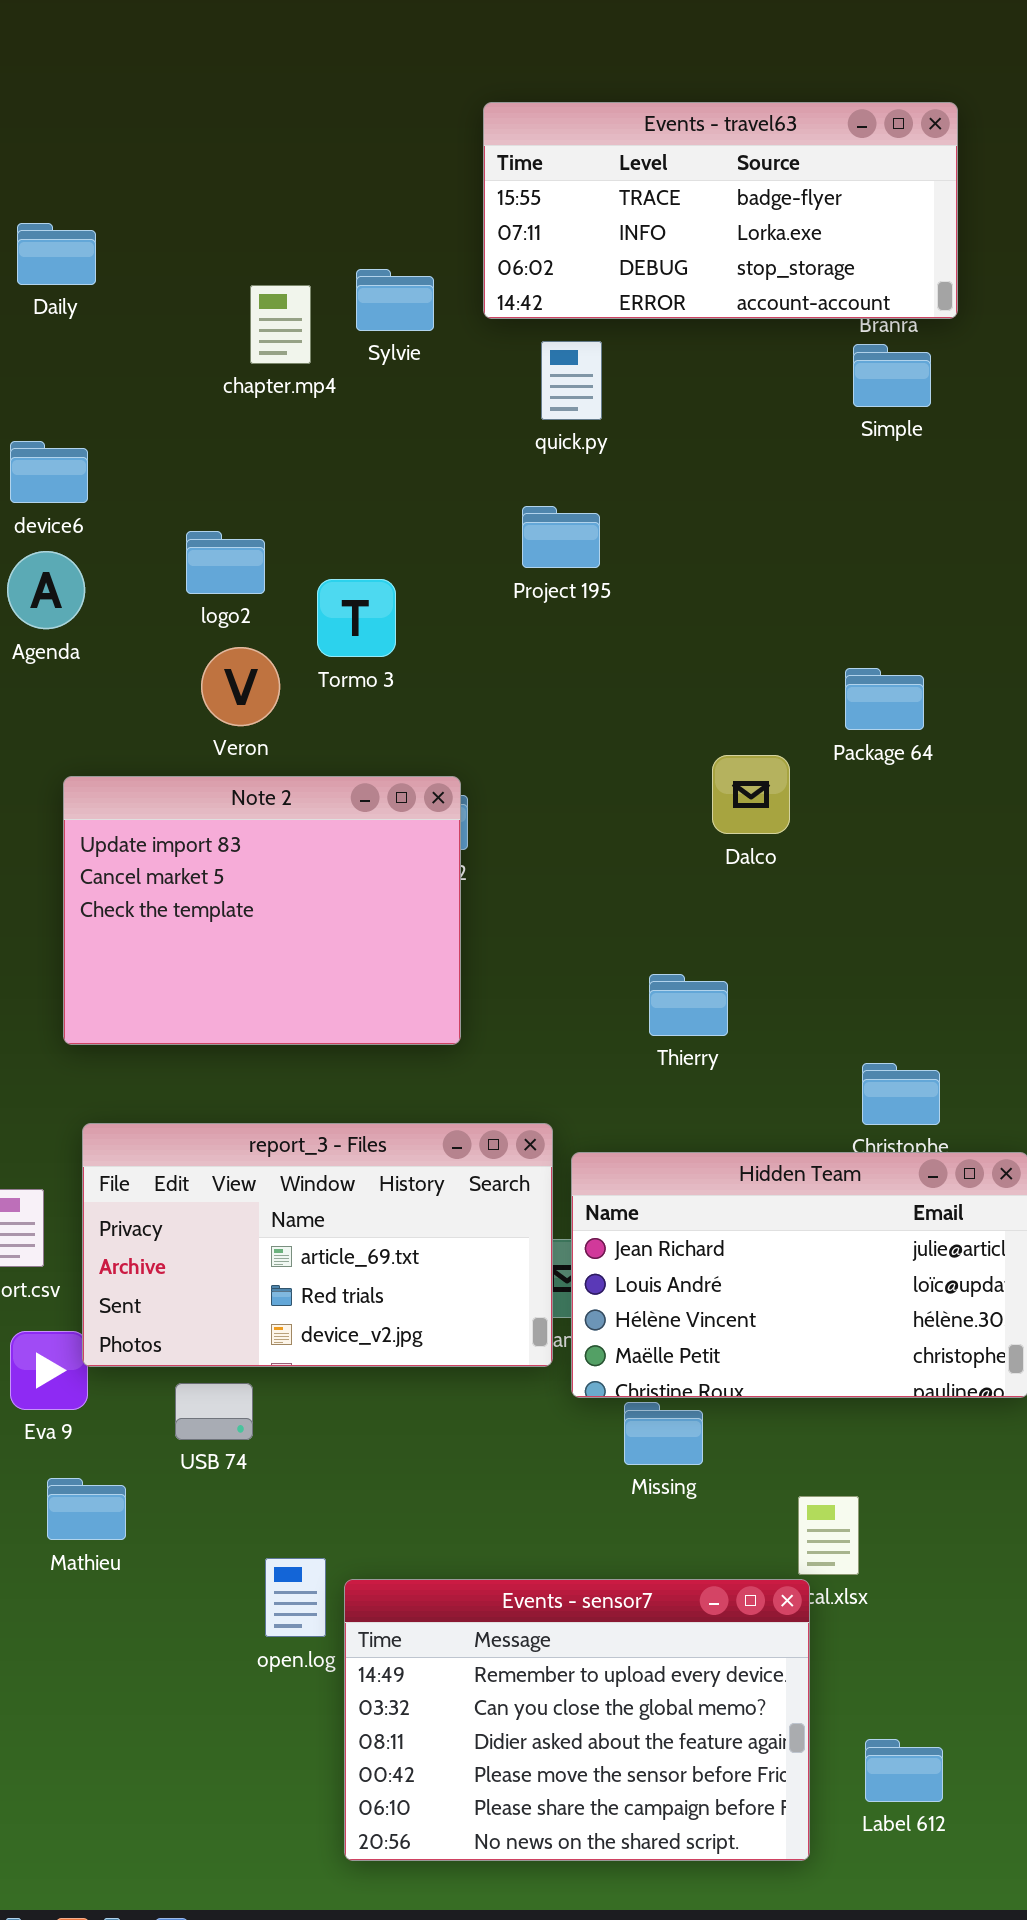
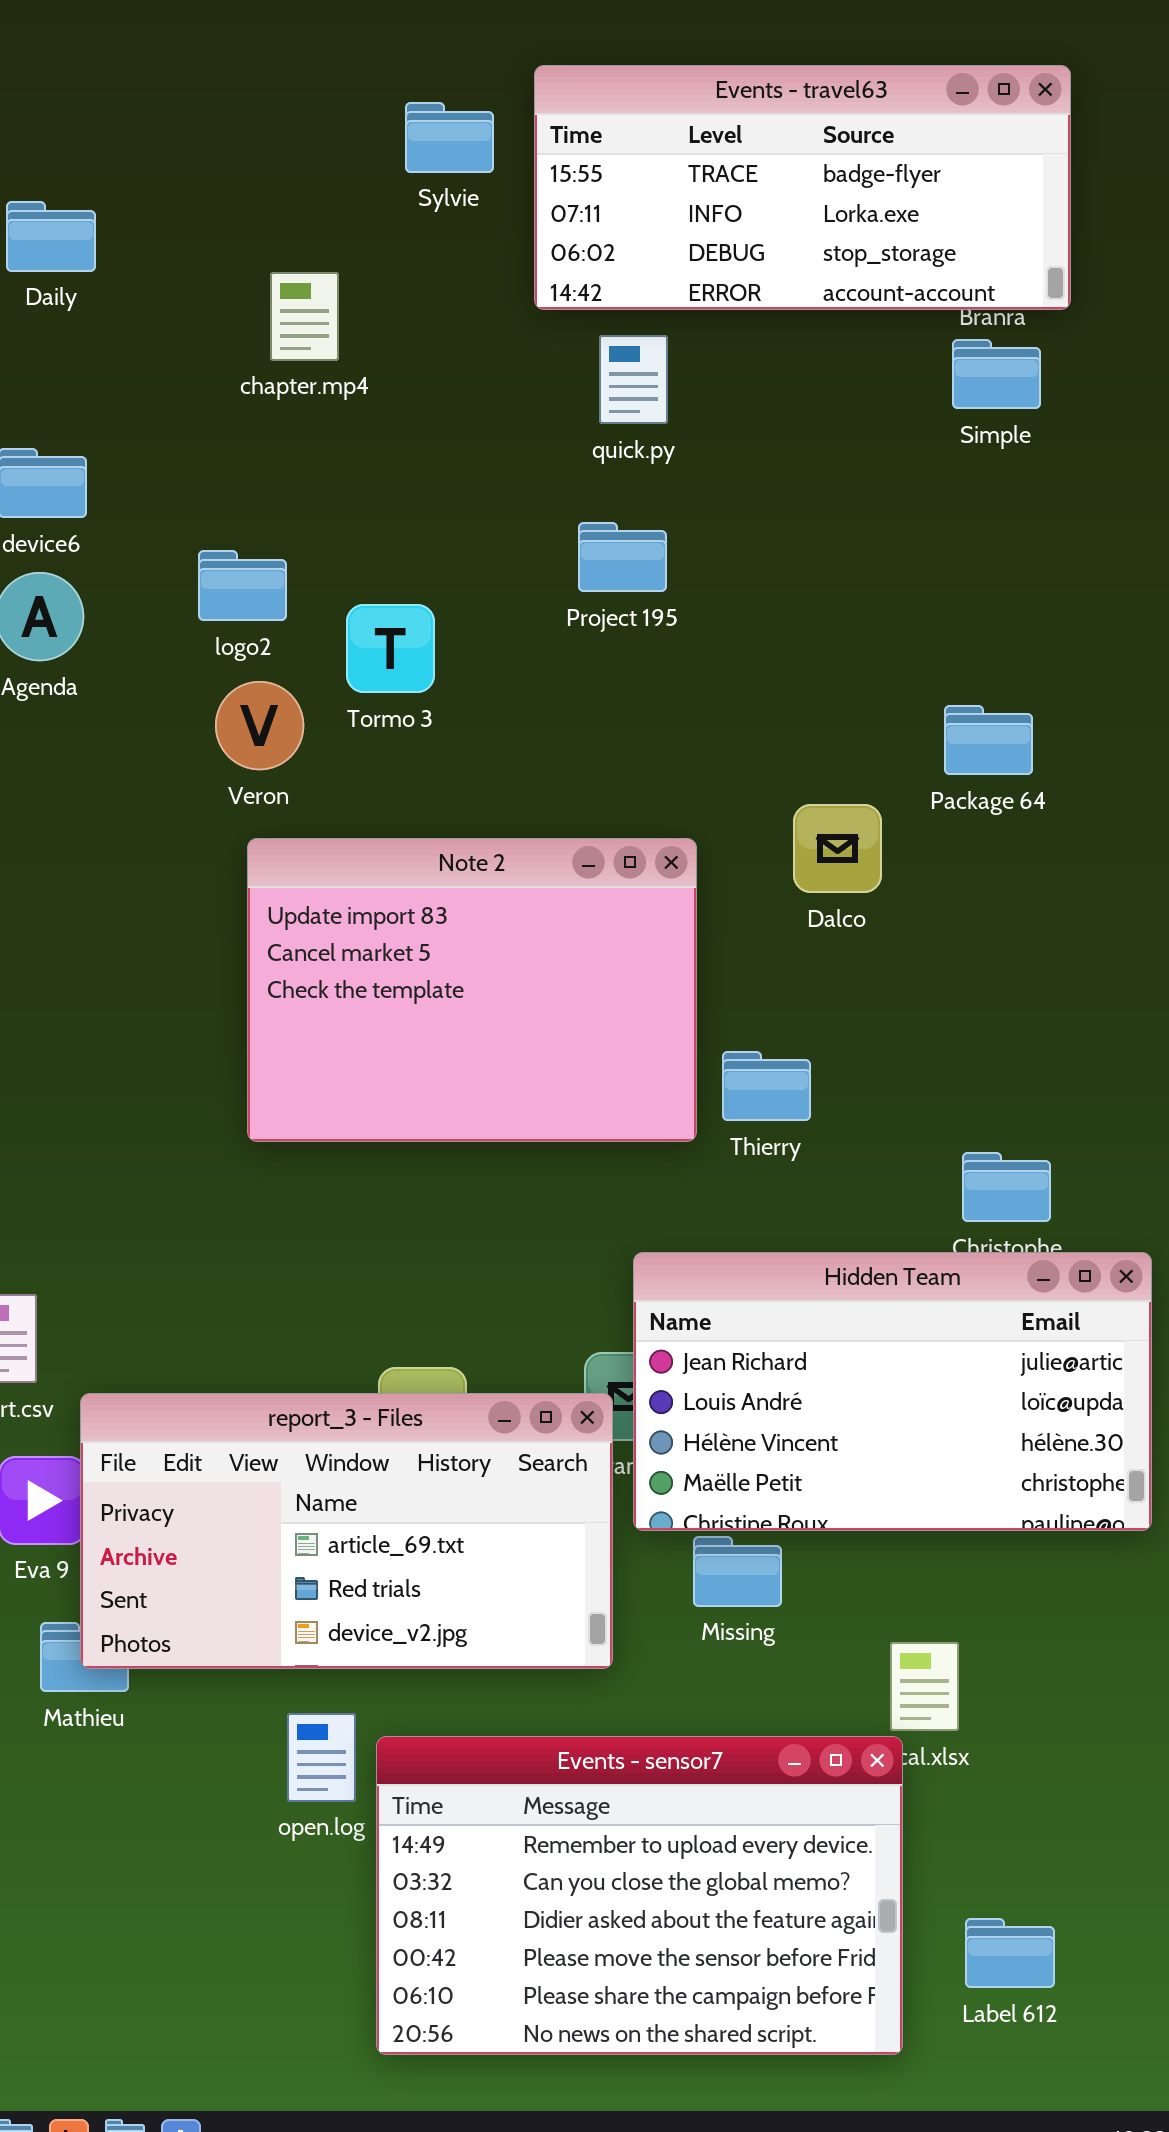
Sylvie: [356,269,434,331] -> [405,102,494,173], moved
Note 2: [63,776,461,1045] -> [247,838,697,1142], moved
report_3 - Files: [82,1123,553,1367] -> [80,1393,613,1669], moved

